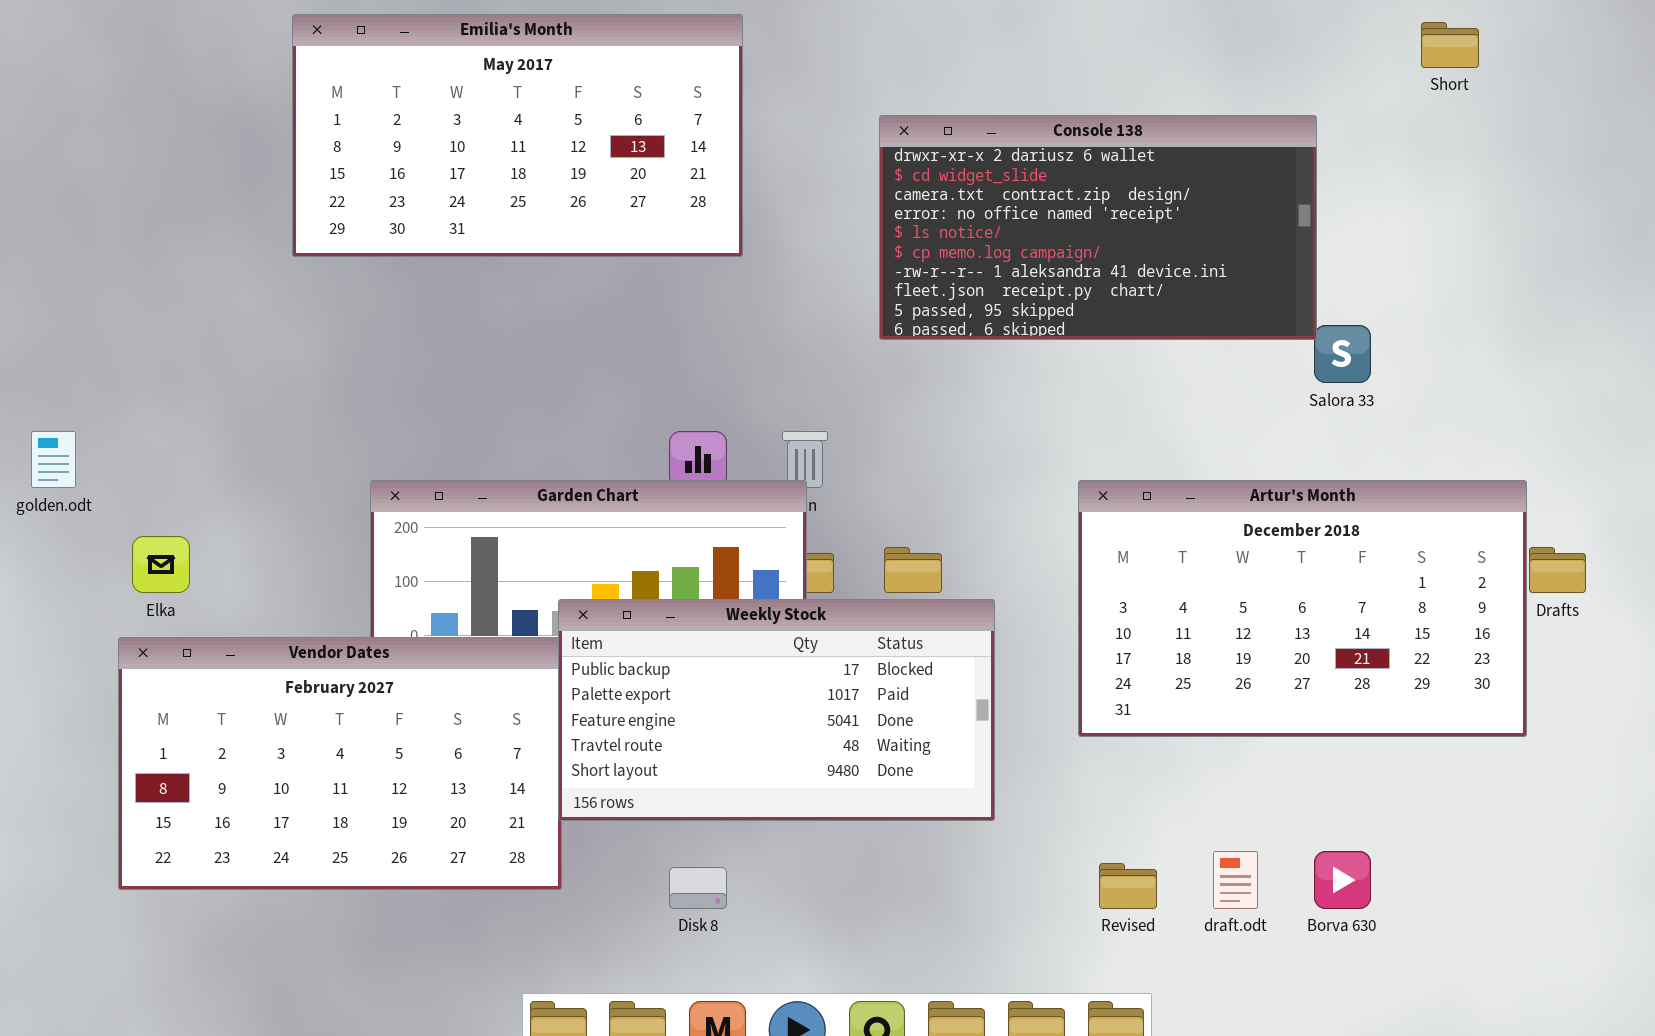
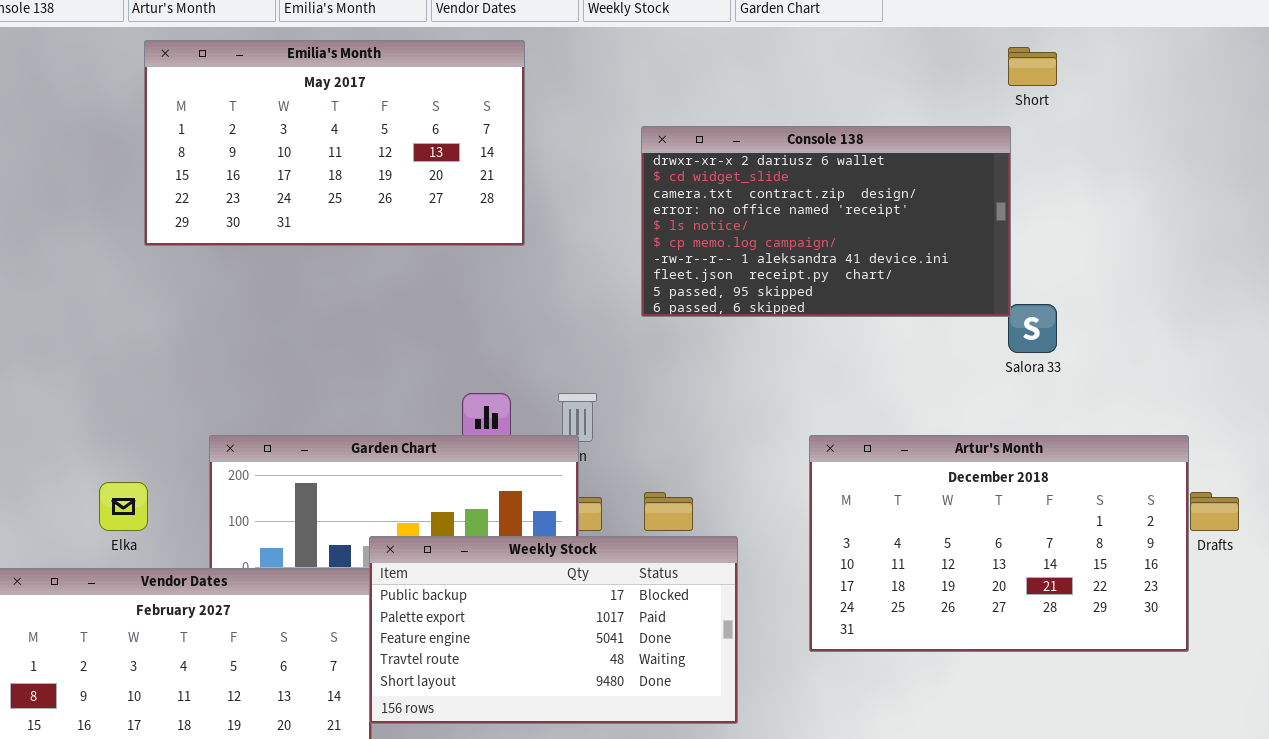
Short: [1421,22,1479,68] -> [1008,47,1057,86], moved
Elka: [132,536,190,593] -> [99,482,148,531], moved

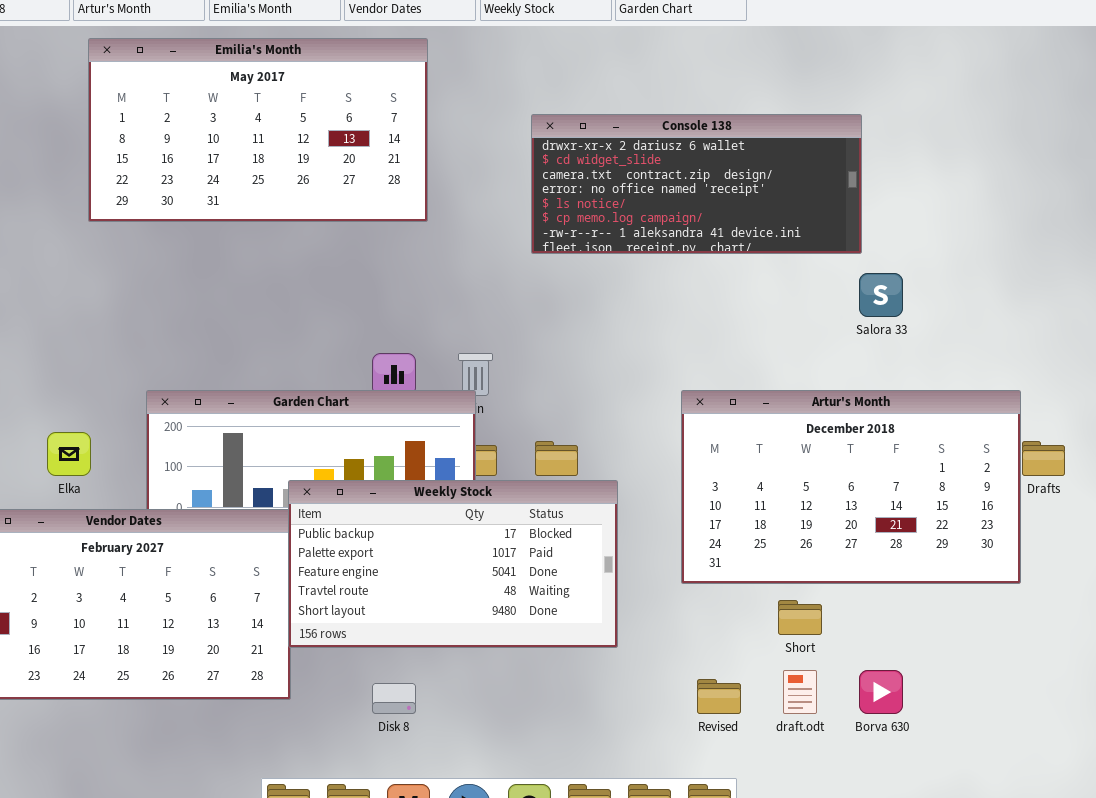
Short: [1008,47,1057,86] -> [778,600,822,635], moved
Console 138: [641,126,1011,317] -> [531,114,862,254], resized

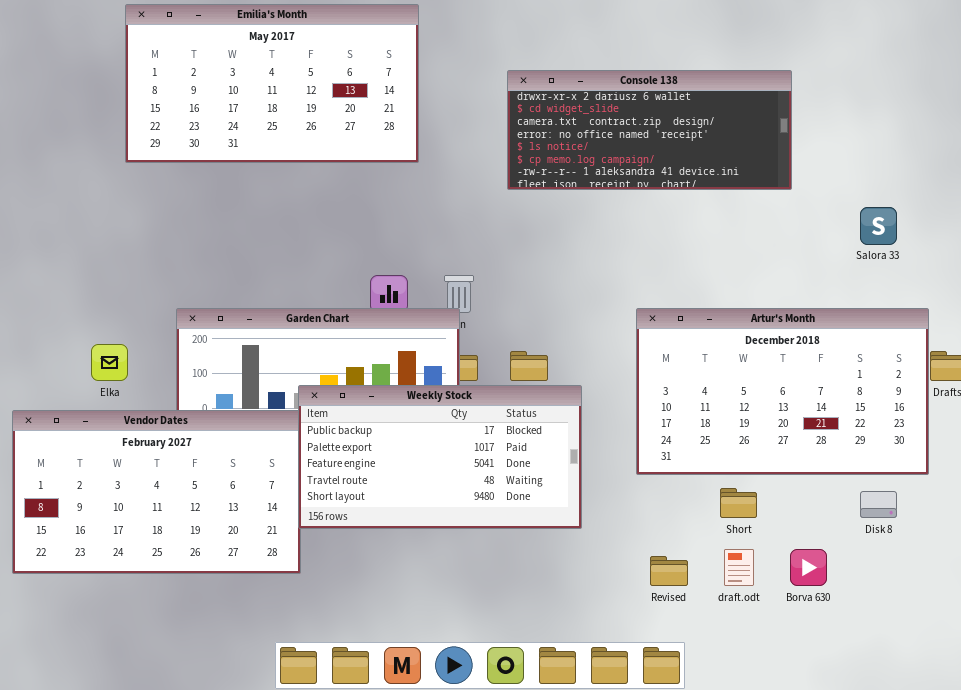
Salora 33: [859,273,903,317] -> [860,207,897,245], moved
Disk 8: [372,683,416,714] -> [860,491,897,518], moved

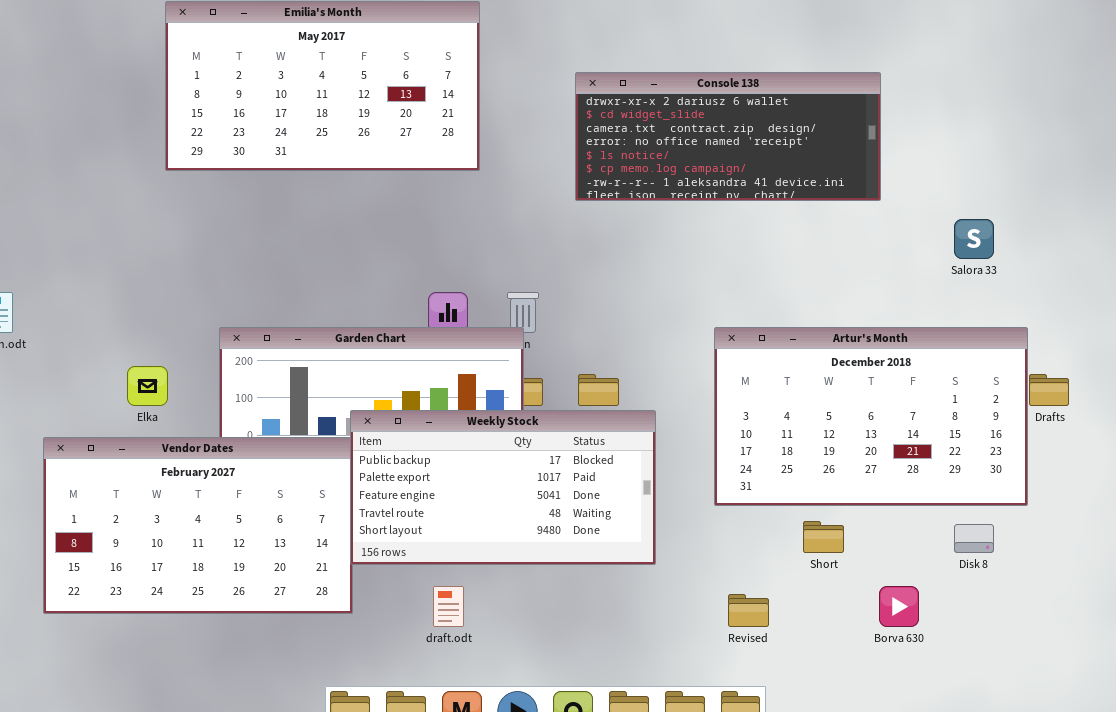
draft.odt: [724,549,754,586] -> [433,586,464,627], moved

